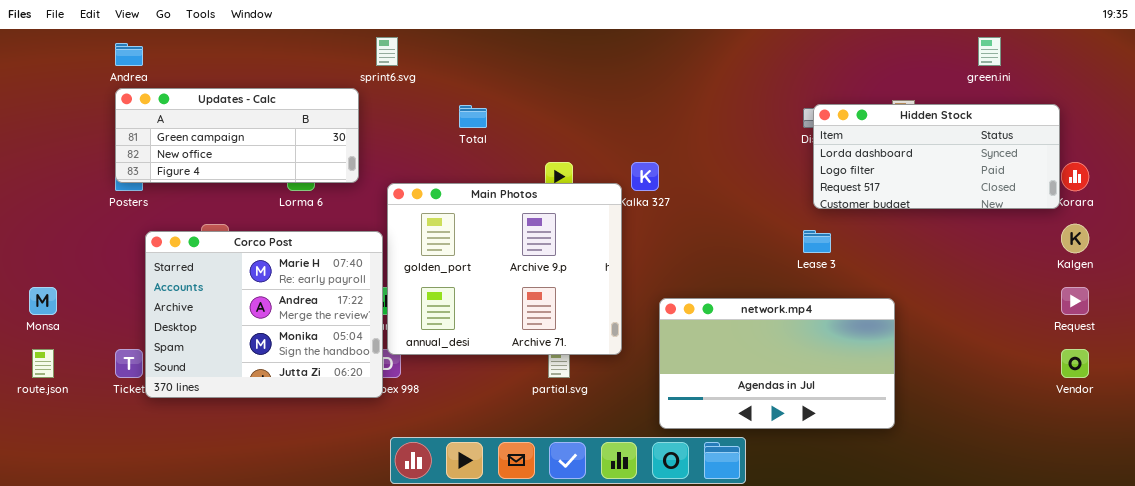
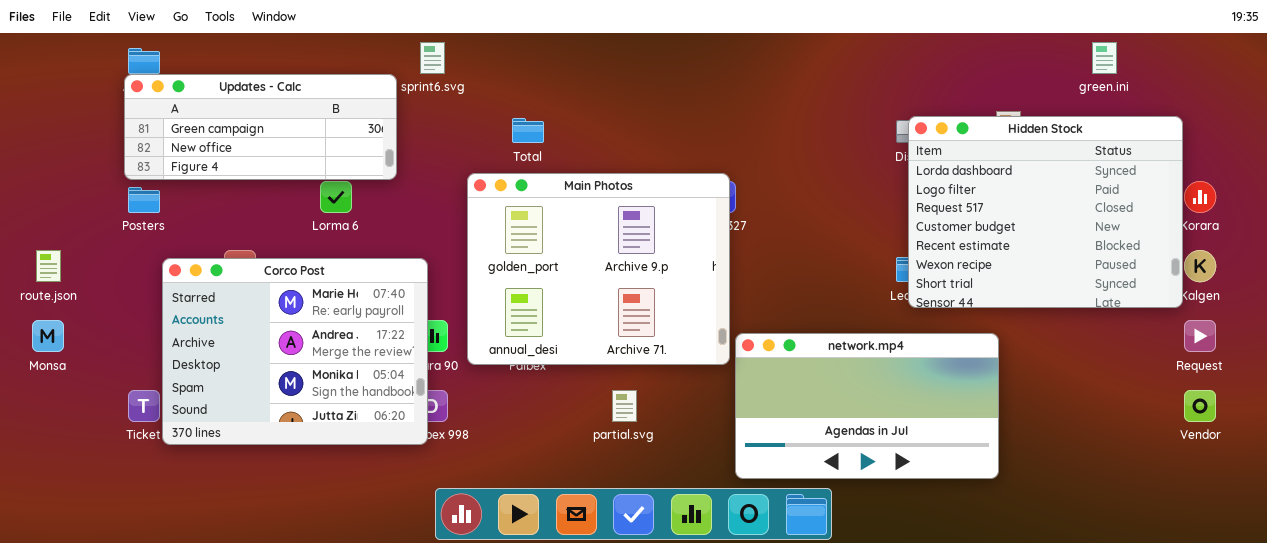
Updates - Calc: [115,88,359,183] -> [124,74,397,180], moved
Hidden Stock: [813,104,1060,209] -> [908,116,1183,308], resized
Main Photos: [387,183,622,355] -> [467,173,730,365], moved
route.json: [32,349,54,378] -> [36,250,61,282], moved

